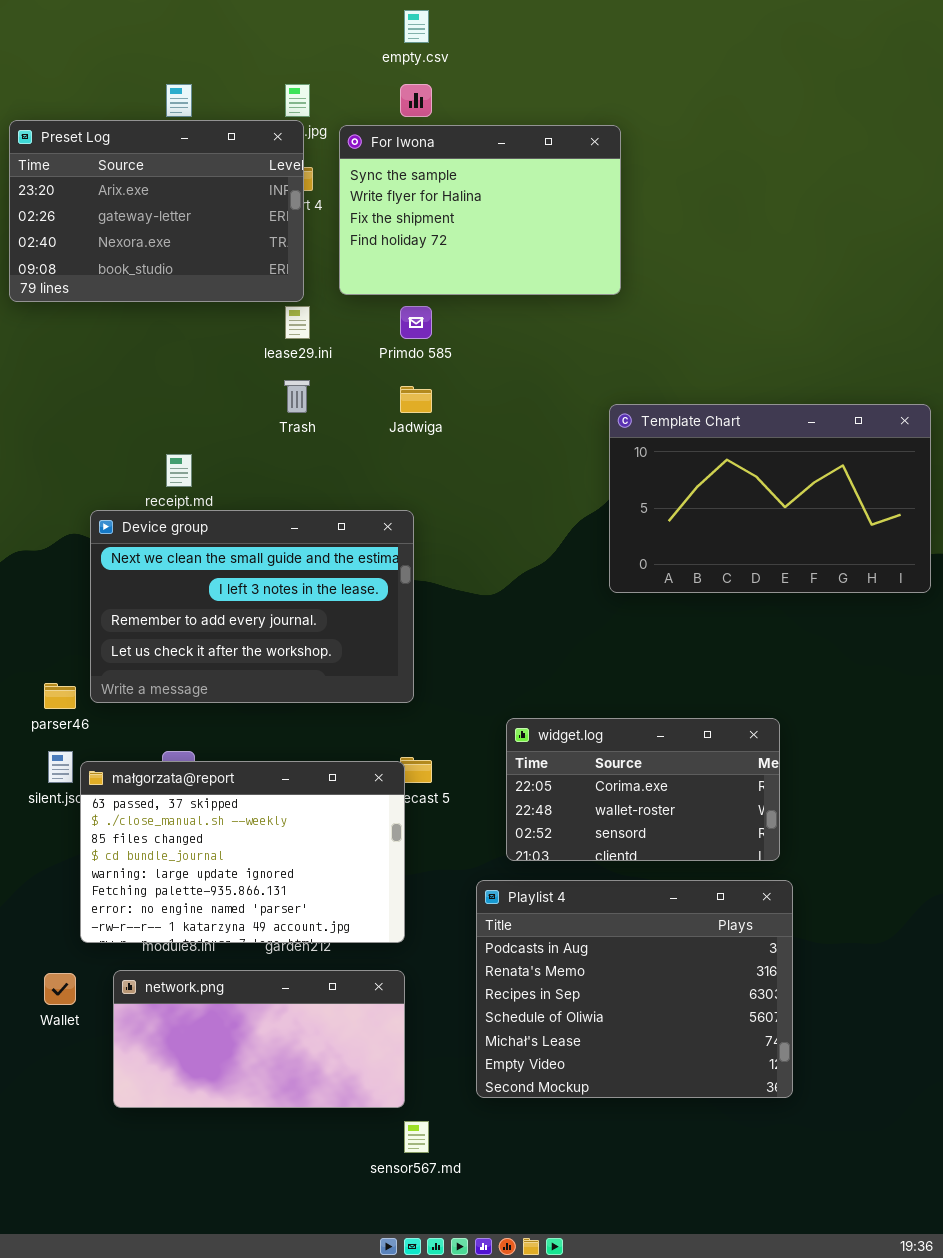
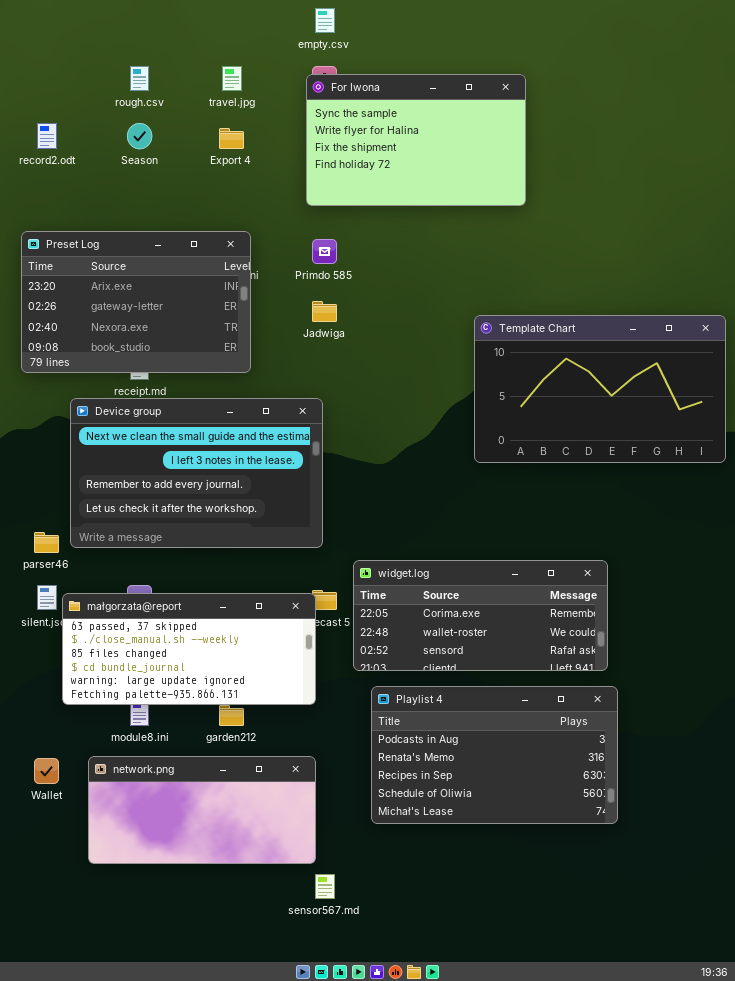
Preset Log: [9,120,304,302] -> [21,231,251,373], moved
For Iwona: [339,125,621,295] -> [306,74,526,206], moved
widget.log: [506,718,780,861] -> [353,560,608,671], resized
małgorzata@report: [80,761,405,943] -> [62,593,316,705], resized
Playlist 4: [476,880,793,1098] -> [371,686,618,824], resized

